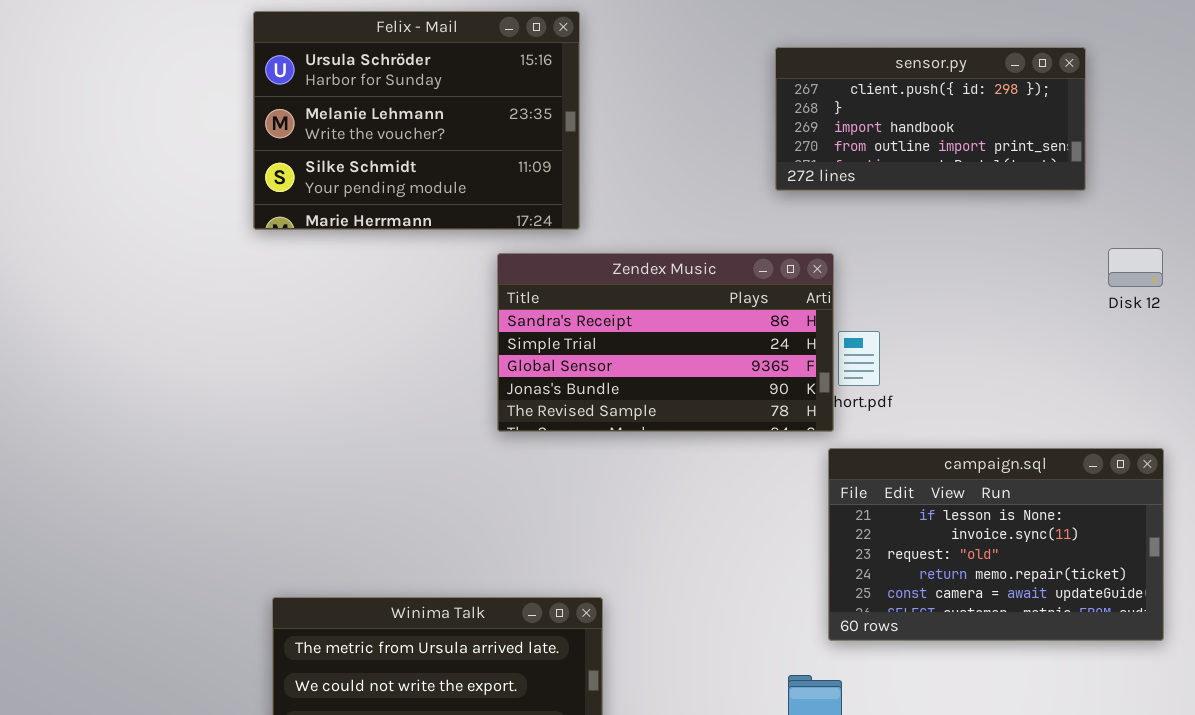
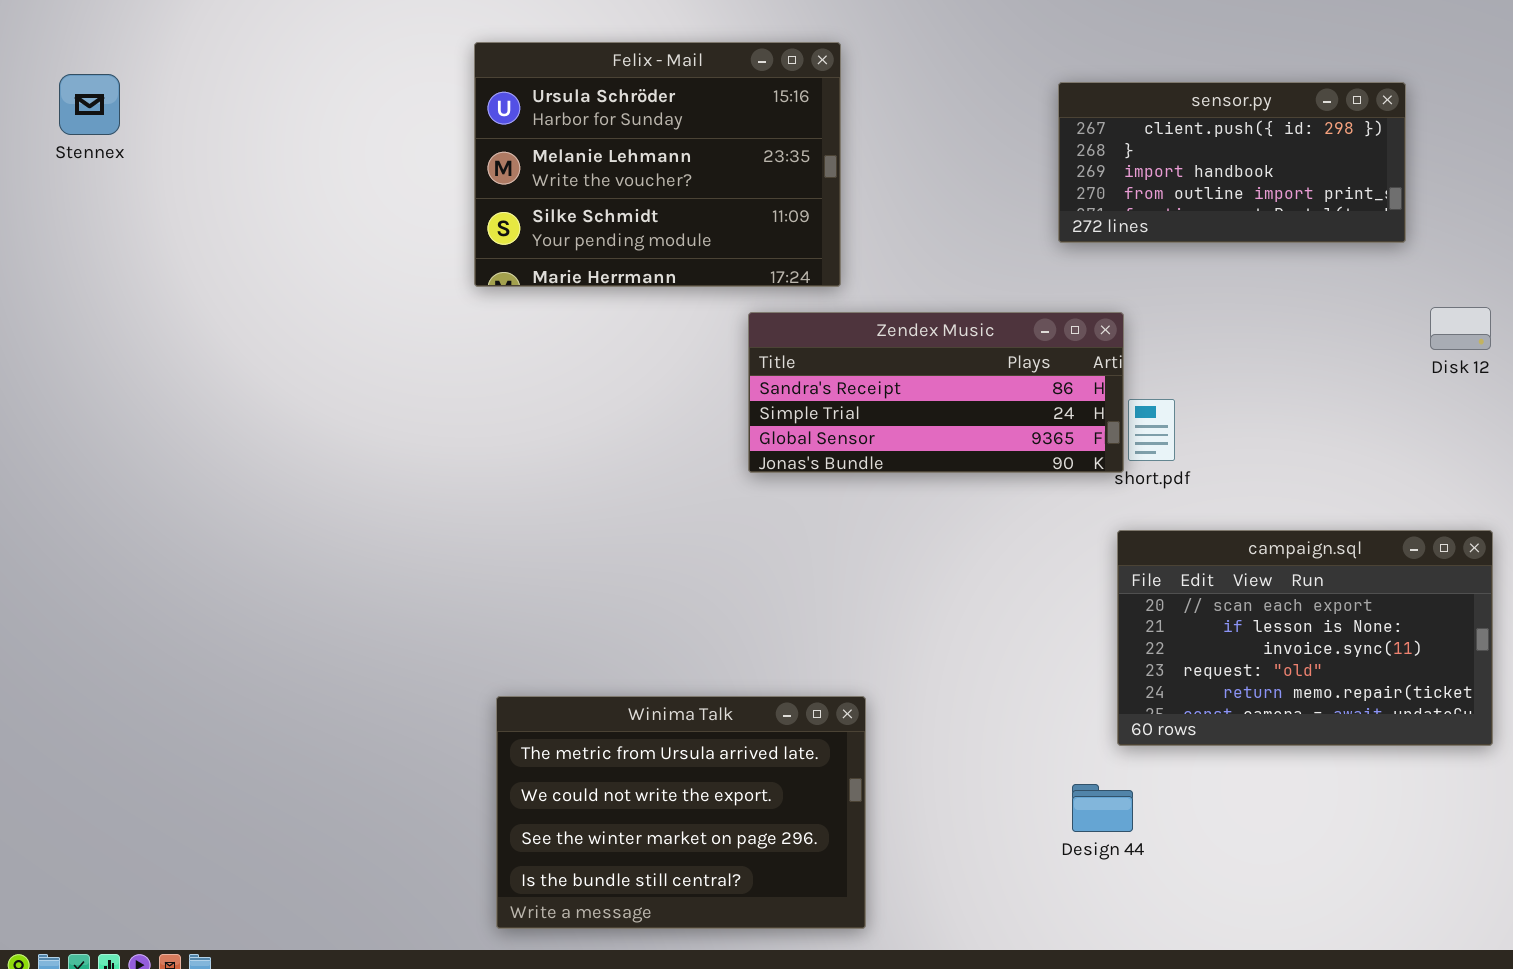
Zendex Music: [497,253,834,432] -> [748,312,1124,473], resized
campaign.sql: [828,448,1164,641] -> [1117,530,1493,746], scrolled up 1 row

